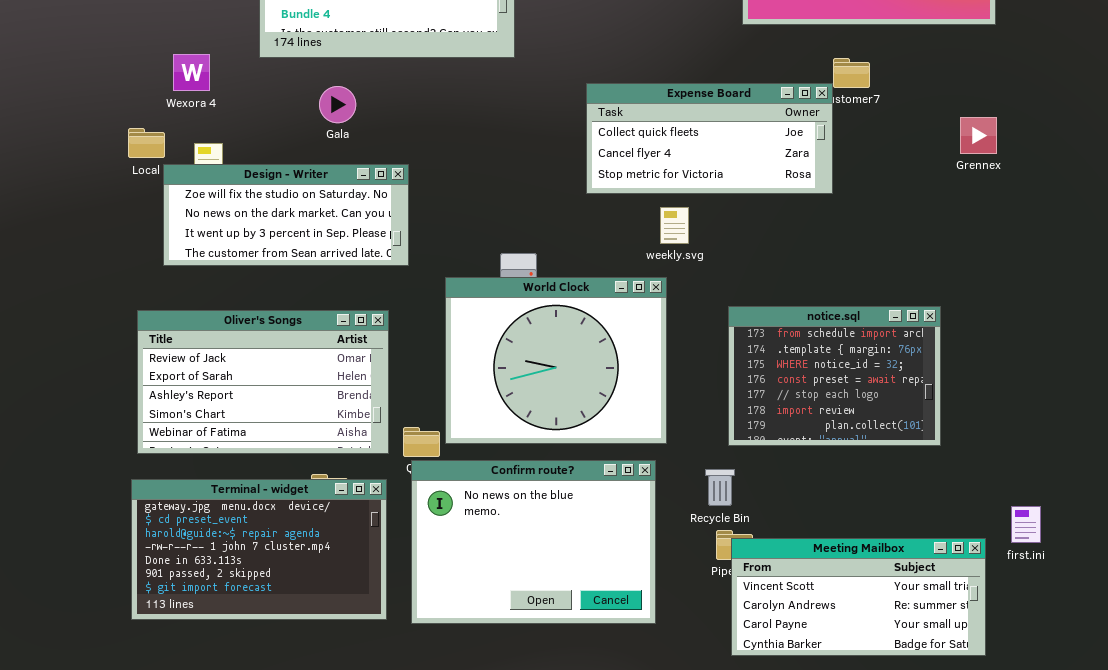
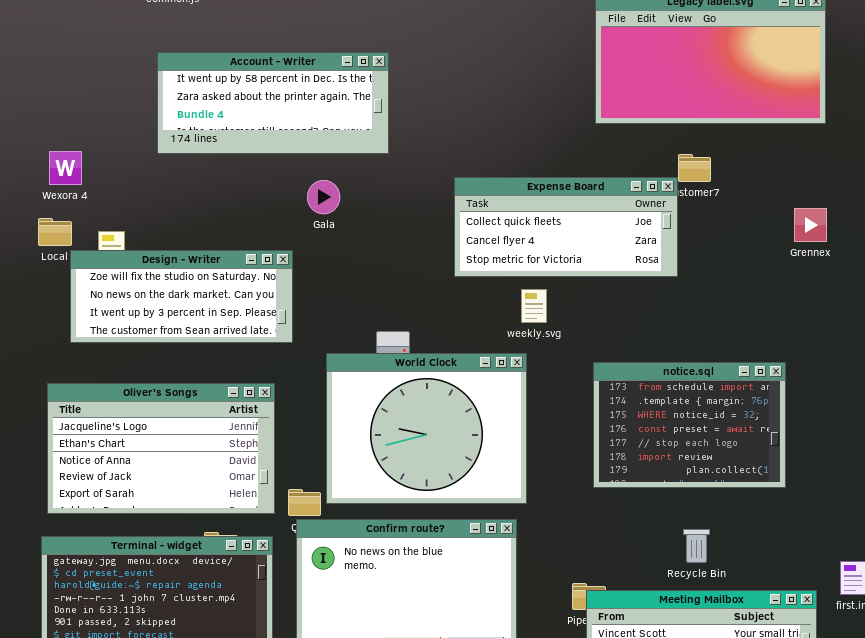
Wexora 4: [173,54,210,91] -> [49,151,82,185], moved
Gala: [319,86,356,123] -> [307,180,340,214], moved
notice.sql: [728,306,941,446] -> [593,362,786,488], moved
Oliver's Songs: [137,310,389,454] -> [47,383,275,514], scrolled up 3 rows
Recycle Bin: [705,469,735,506] -> [683,529,710,563], moved

